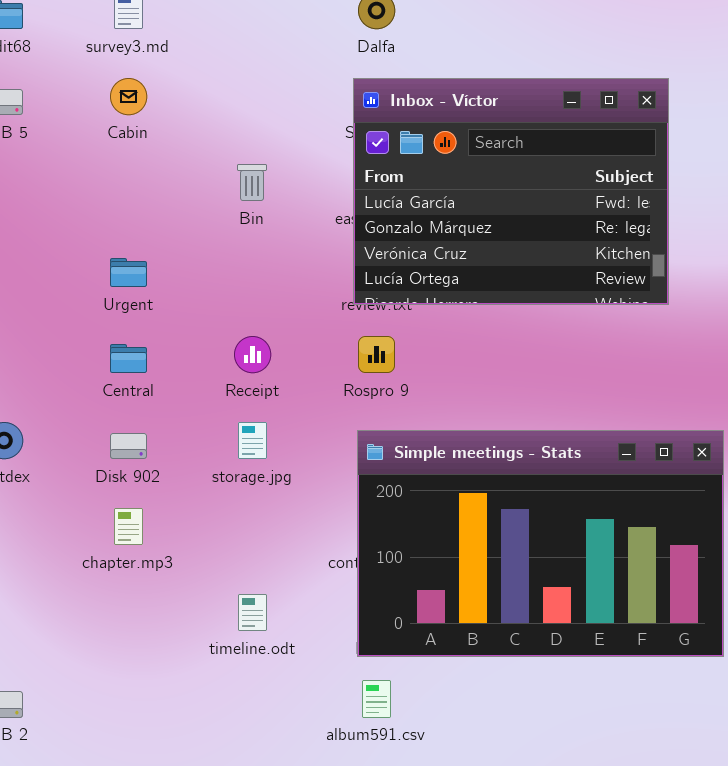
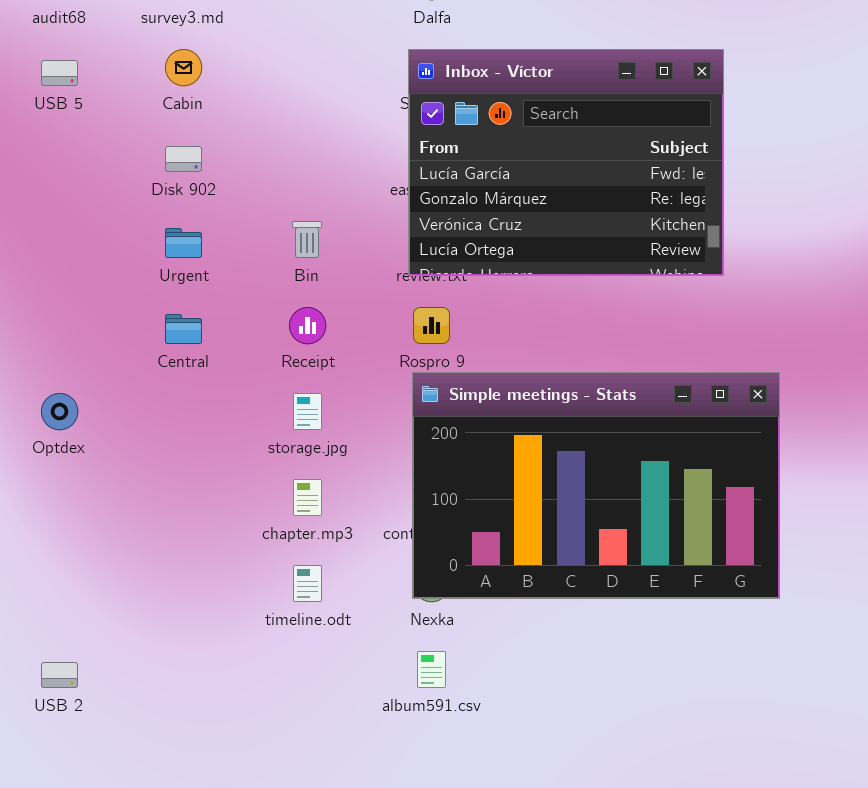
Bin: [237,164,267,201] -> [292,221,322,258], moved
Simple meetings - Stats: [357,430,724,657] -> [412,372,780,599], moved
Disk 902: [110,433,147,459] -> [165,146,202,172], moved
chapter.mp3: [114,508,143,545] -> [293,479,322,516], moved

